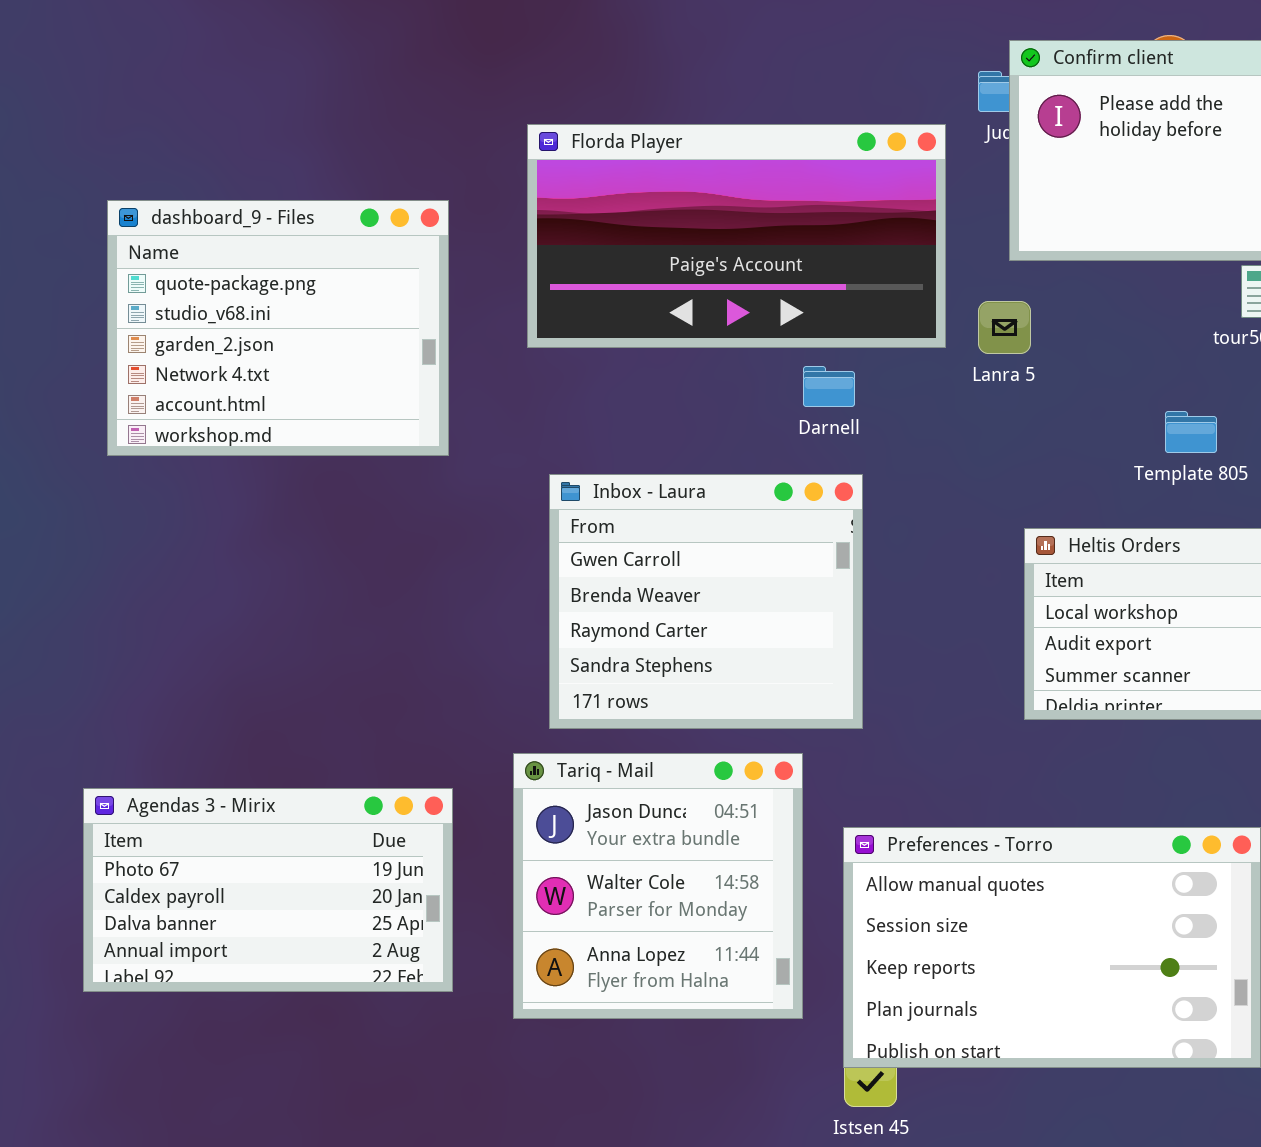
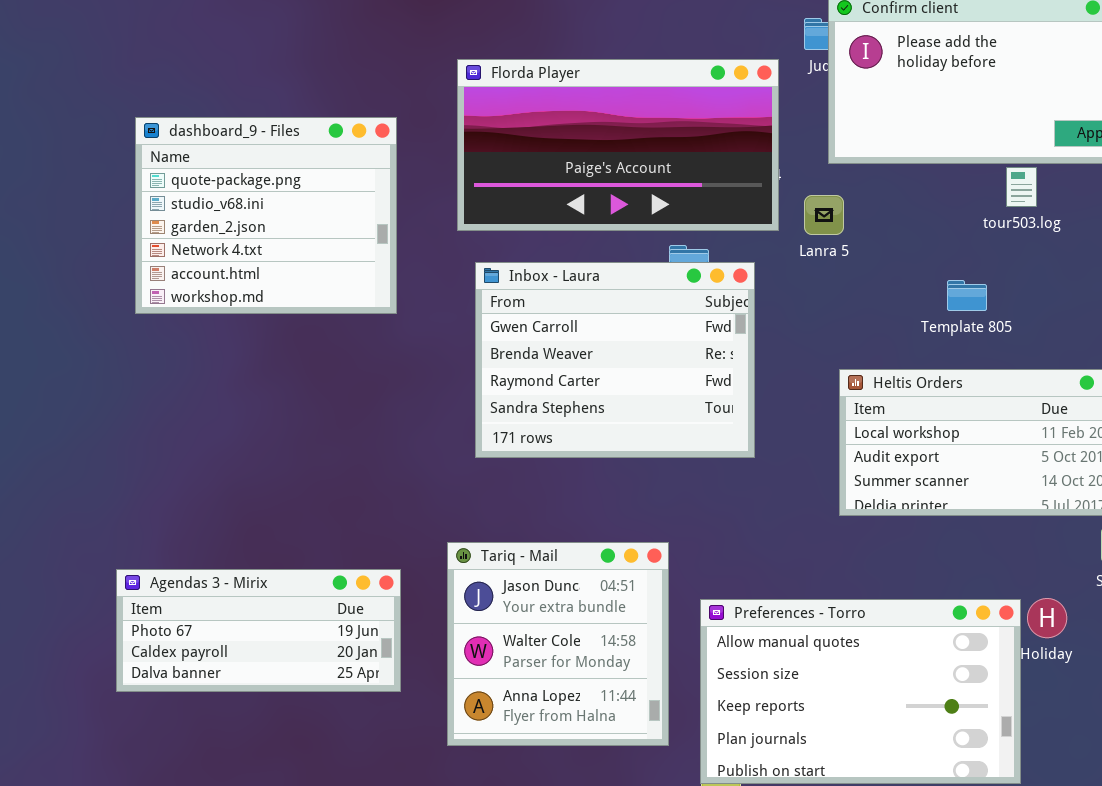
Inbox - Laura: [549,474,863,729] -> [475,262,755,458], moved, resized
Agendas 3 - Mirix: [83,788,453,992] -> [116,569,401,692], resized

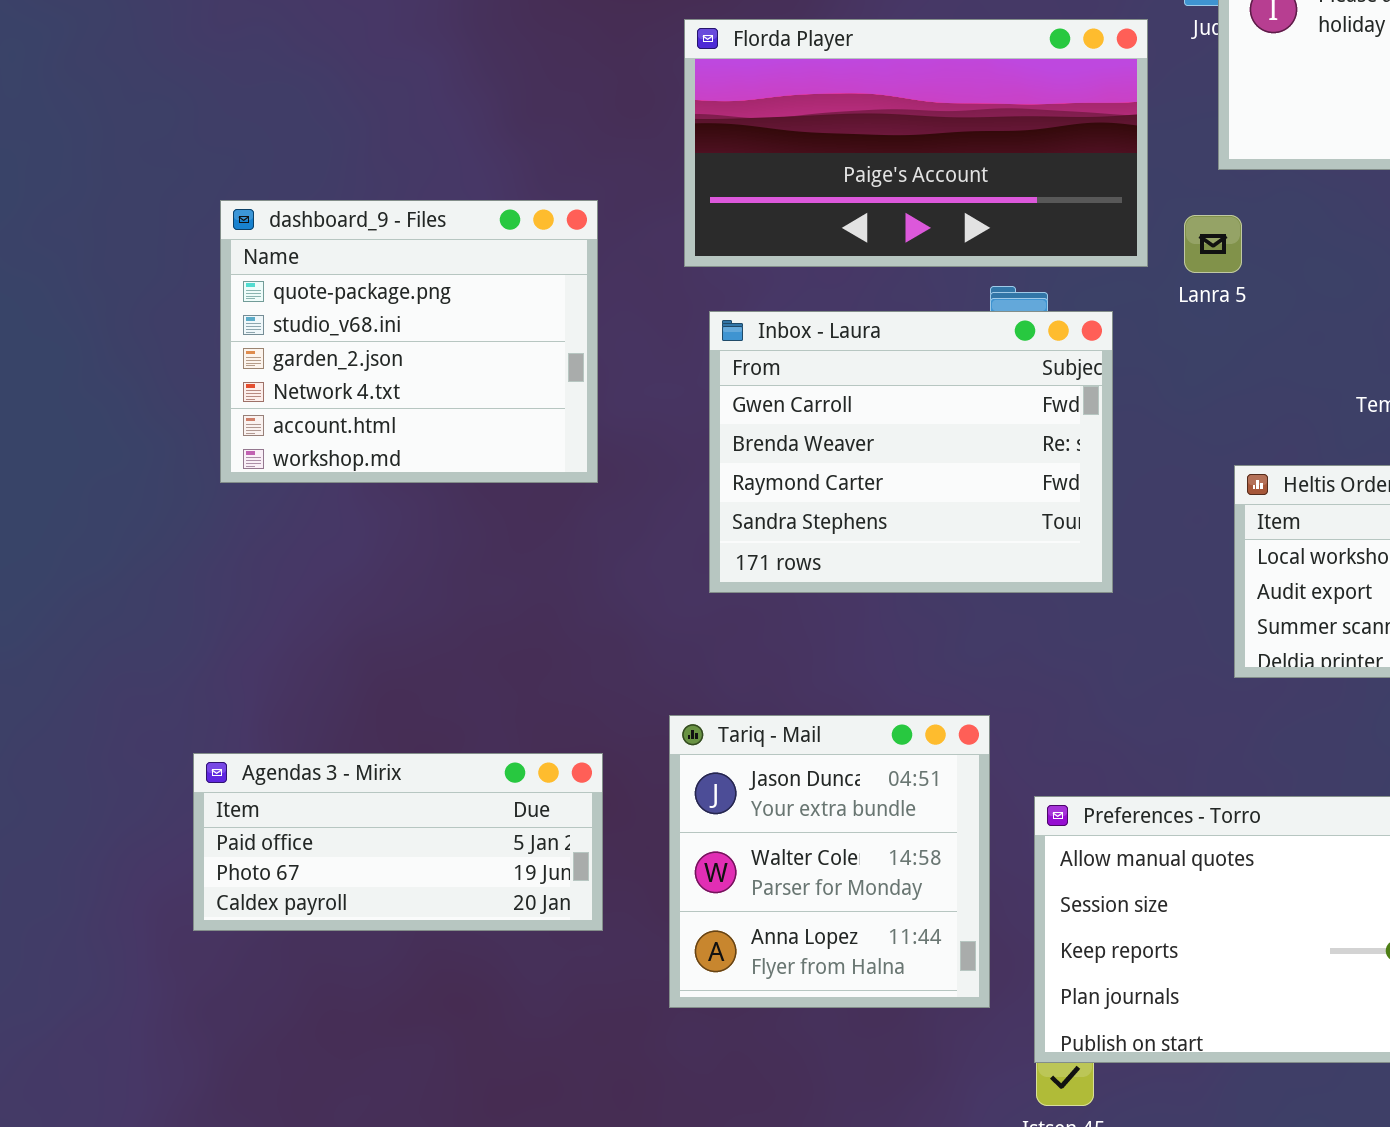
dashboard_9 - Files: [135,117,397,314] -> [220,200,598,483], moved
Agendas 3 - Mirix: [116,569,401,692] -> [193,753,603,931], scrolled up 1 row

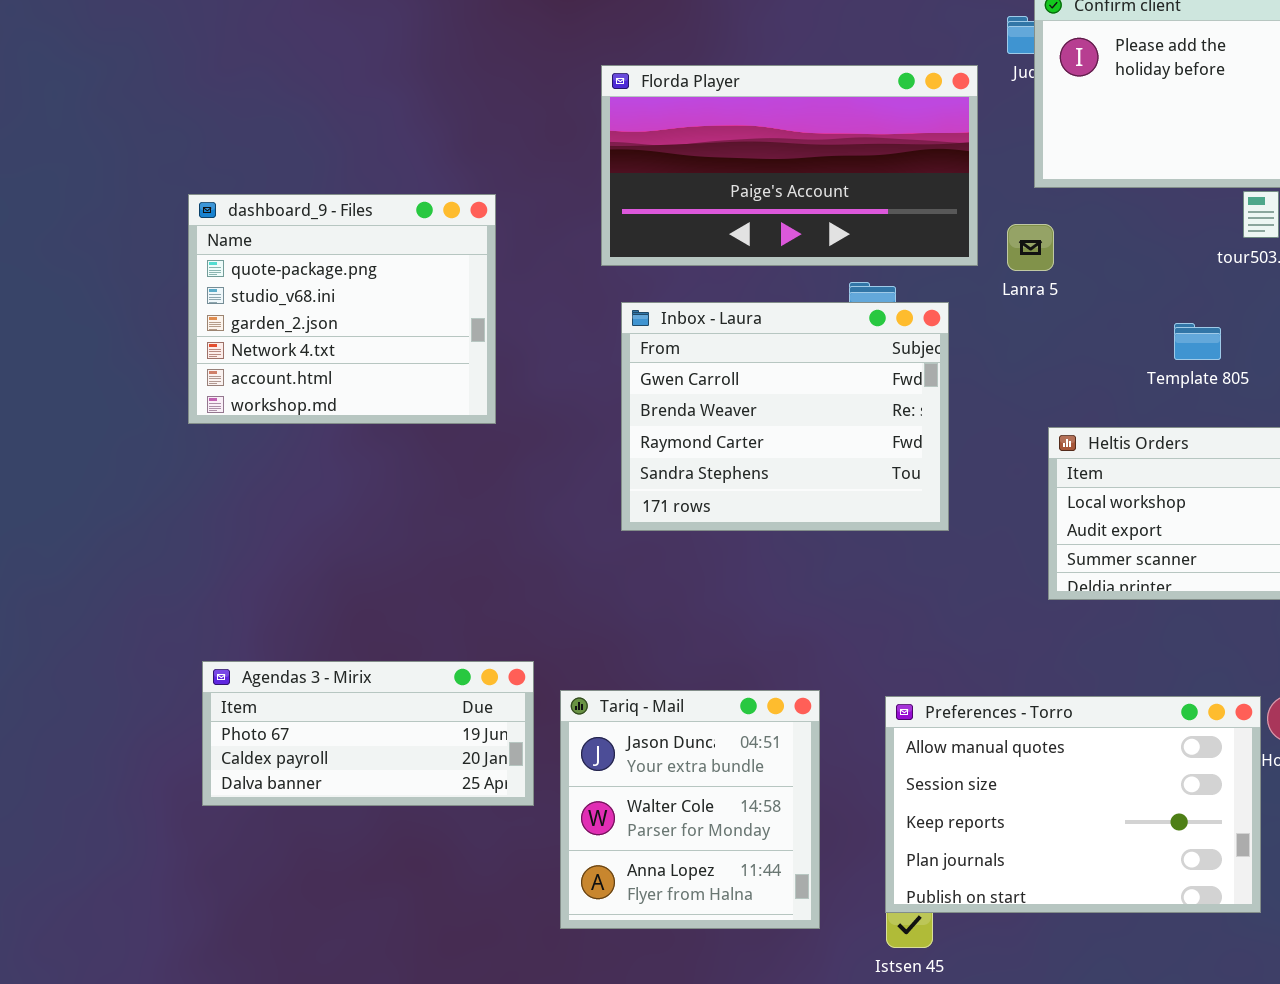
dashboard_9 - Files: [220,200,598,483] -> [188,194,496,424], moved
Tariq - Mail: [669,715,990,1008] -> [560,690,820,929], moved
Agendas 3 - Mirix: [193,753,603,931] -> [202,661,534,806], scrolled down 1 row

